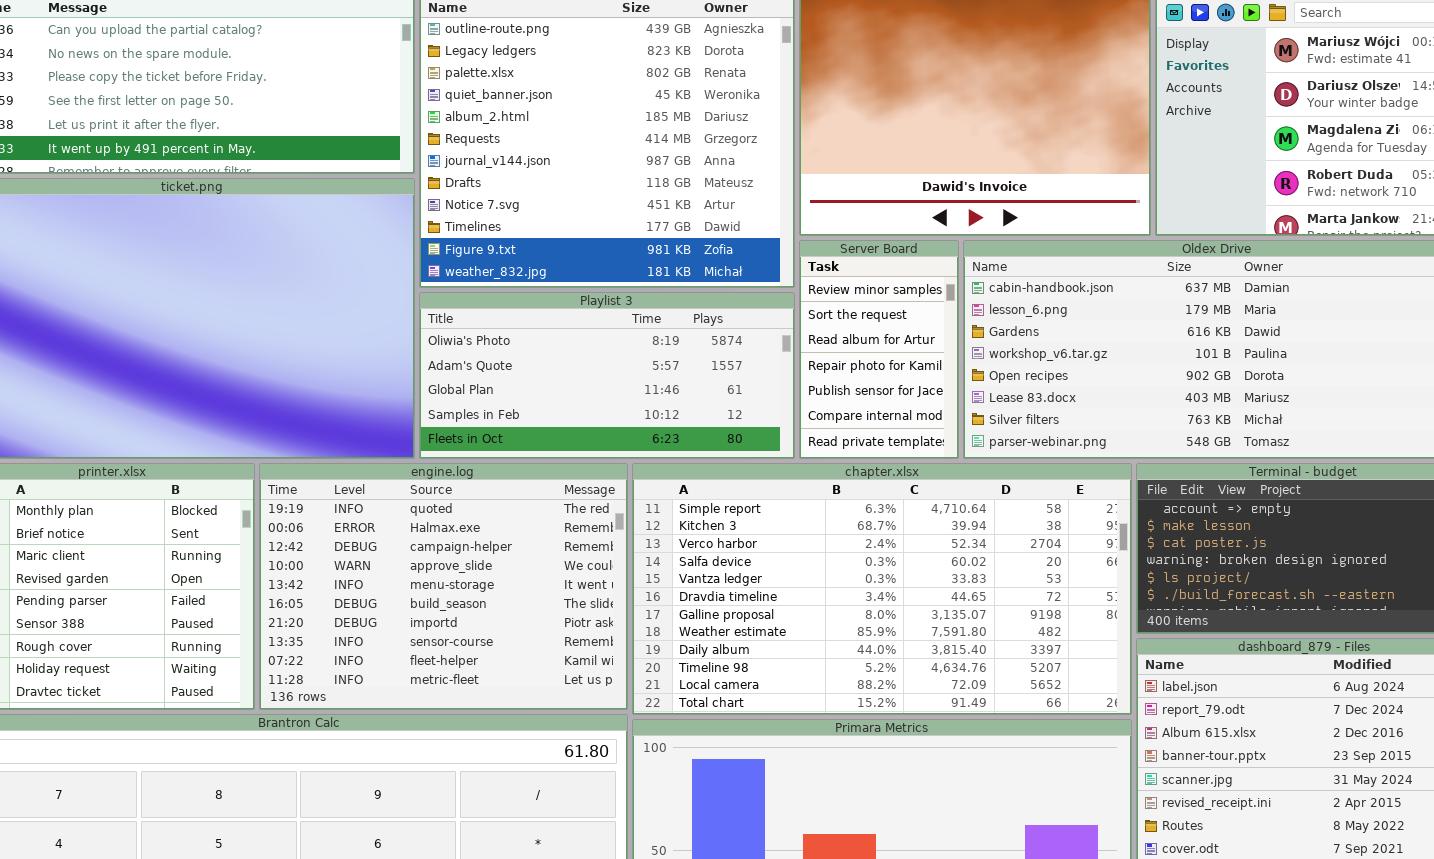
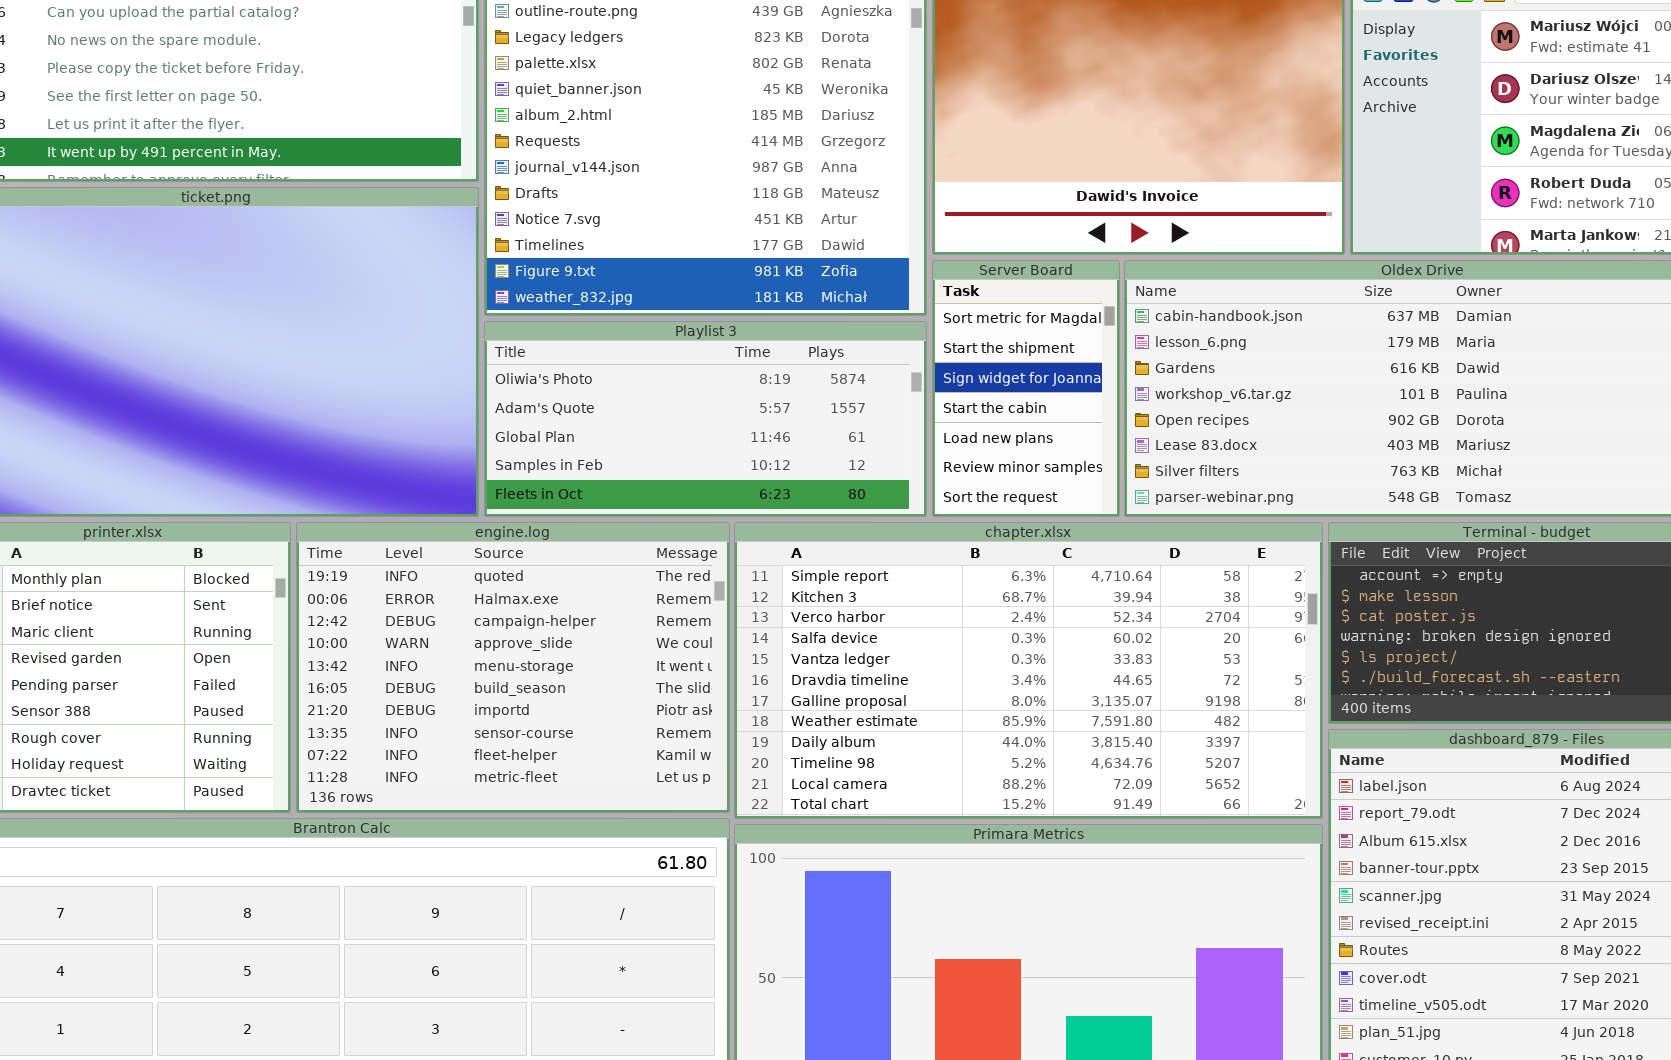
Server Board: [799,240,959,459] -> [932,260,1120,517], scrolled up 5 rows

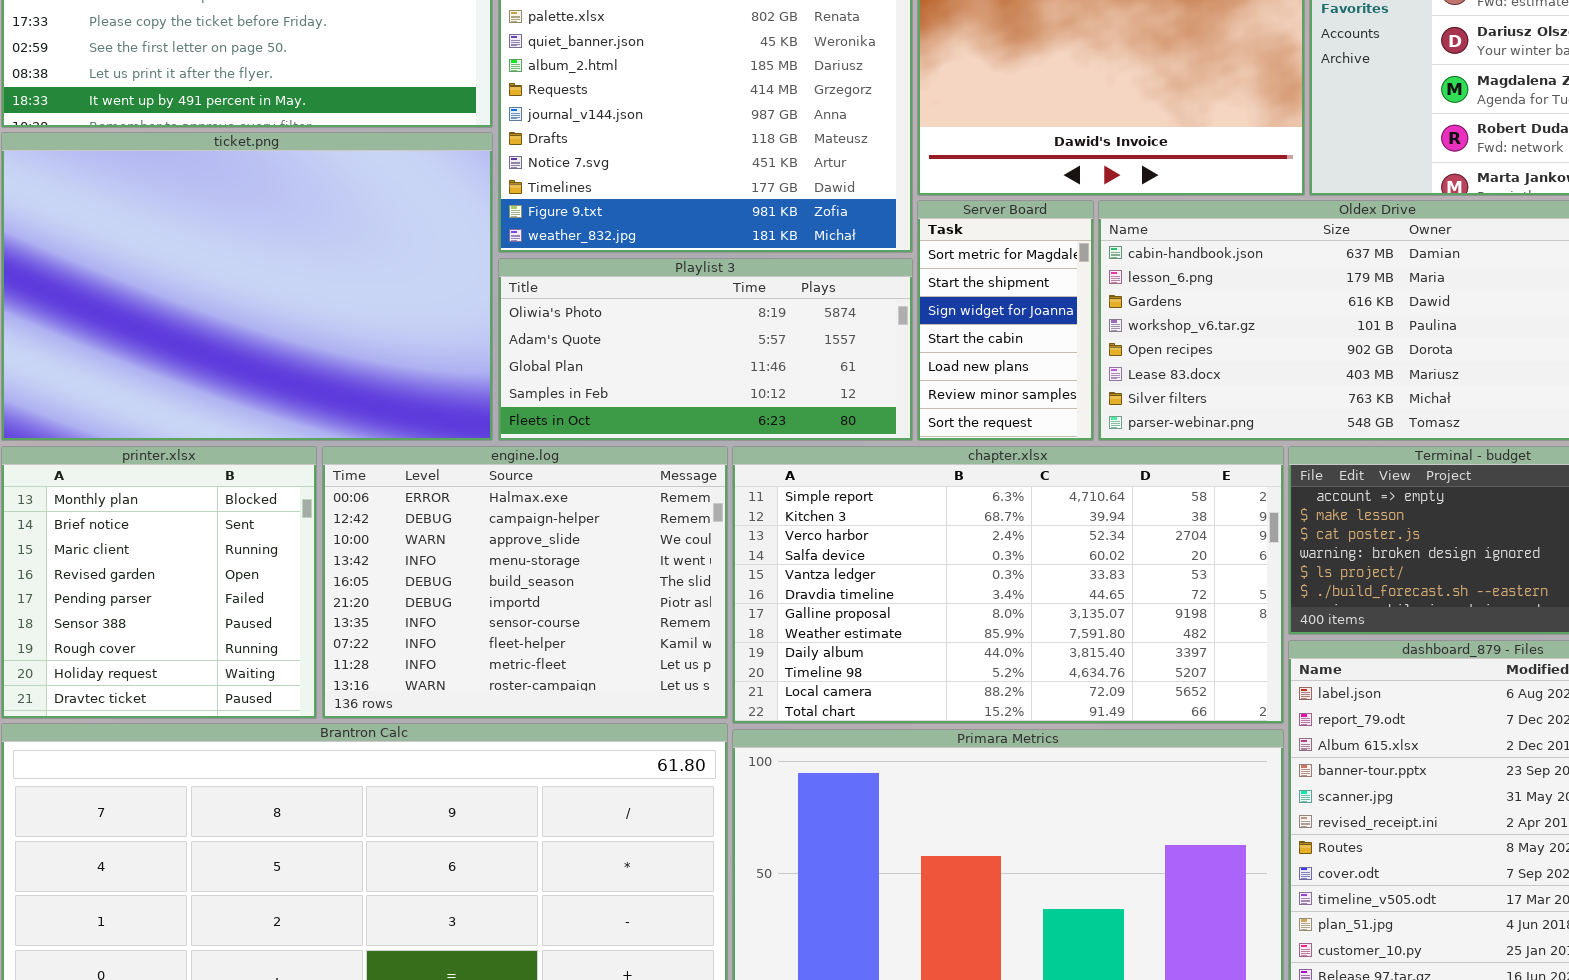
engine.log: [296,522,730,813] -> [322,446,728,719], scrolled down 1 row

